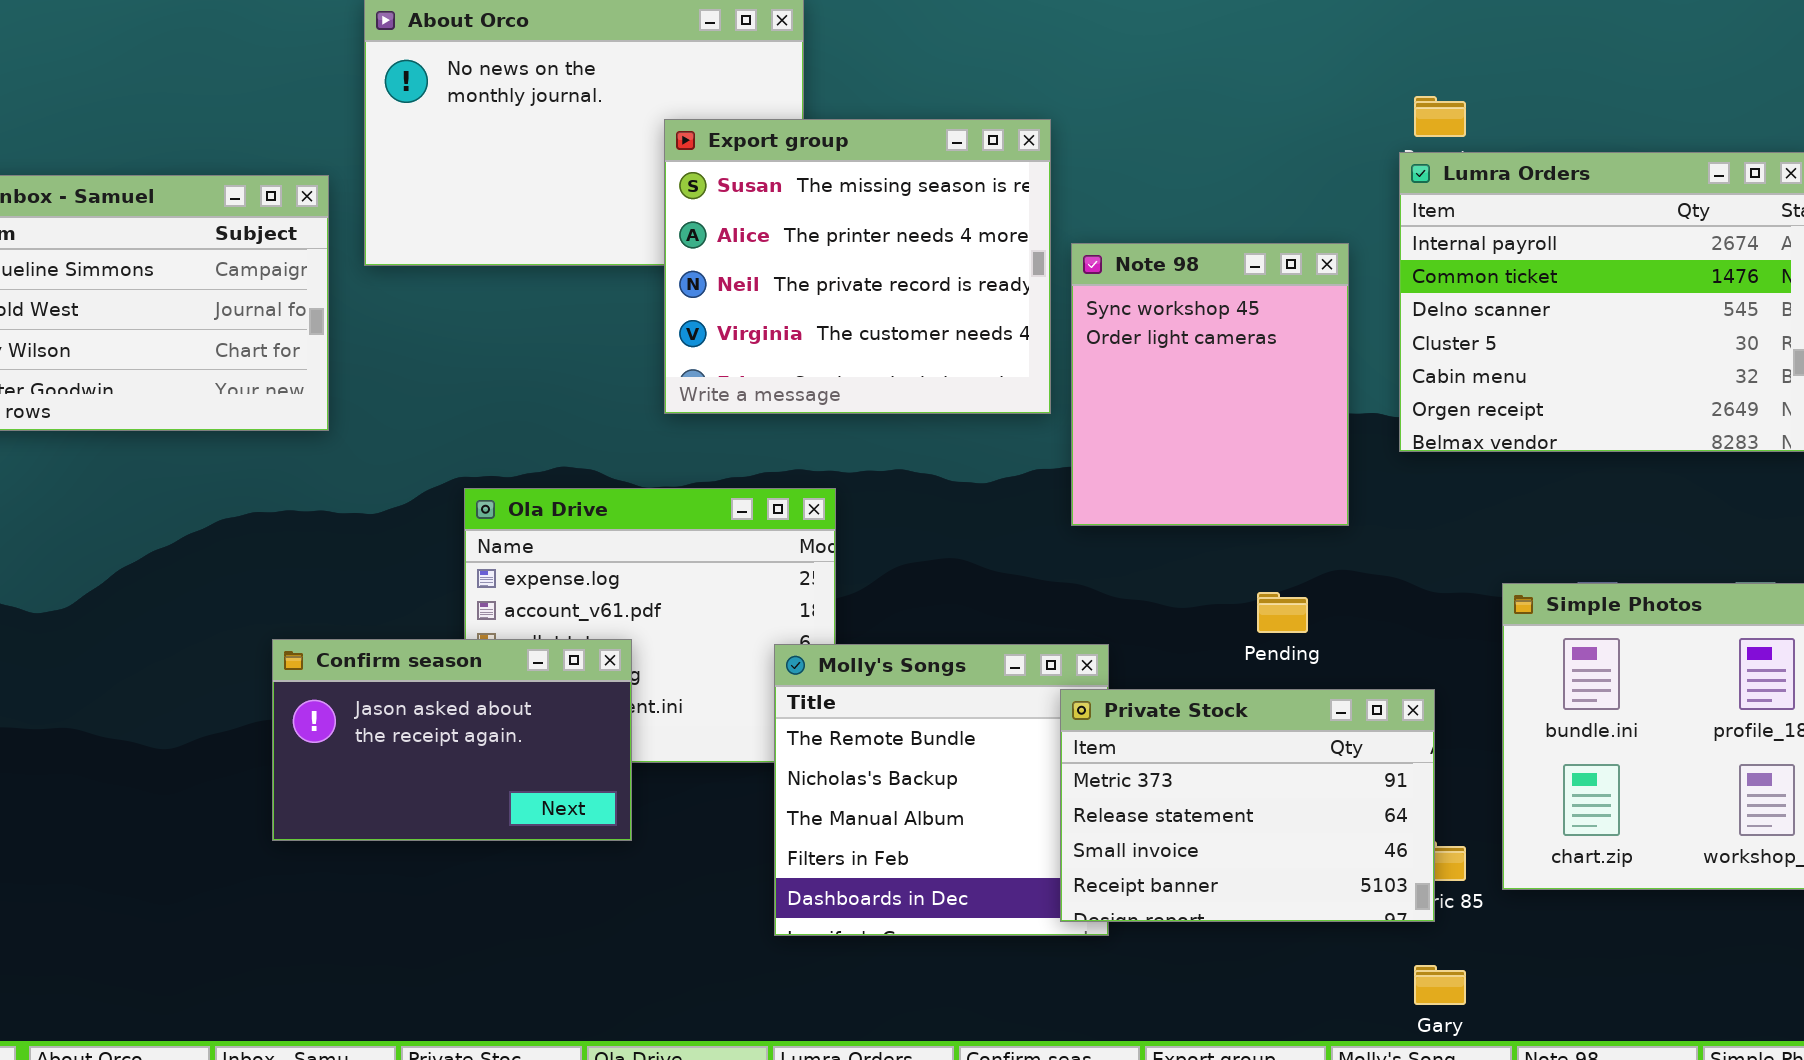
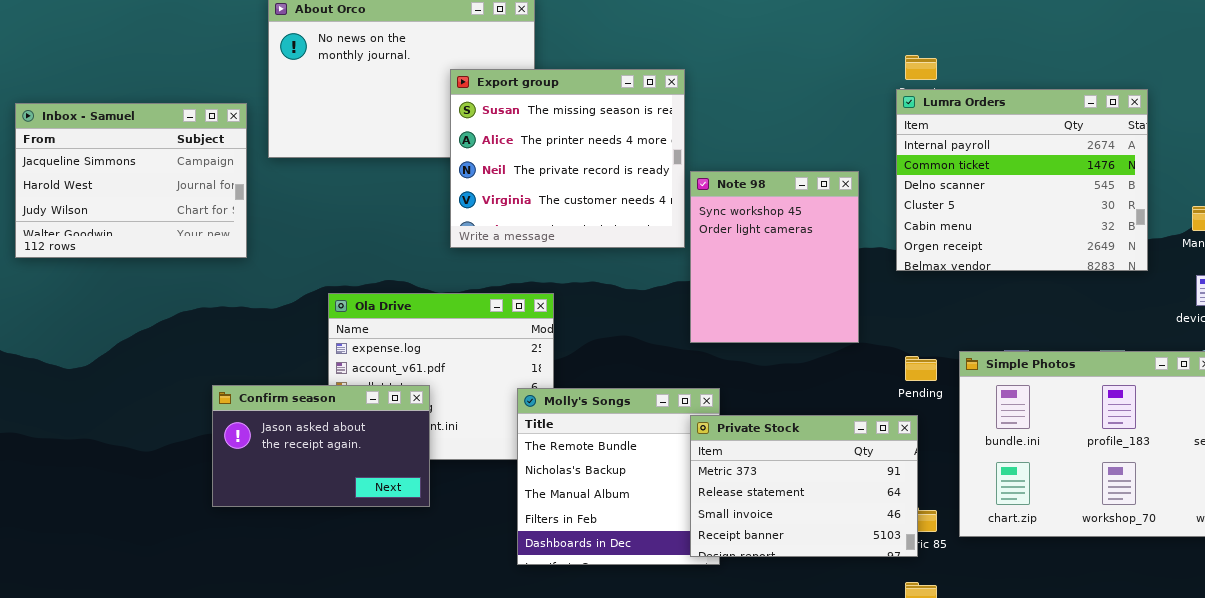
Note 98: [1071,243,1349,526] -> [690,171,859,343], moved
Pending: [1257,592,1308,633] -> [905,356,937,381], moved

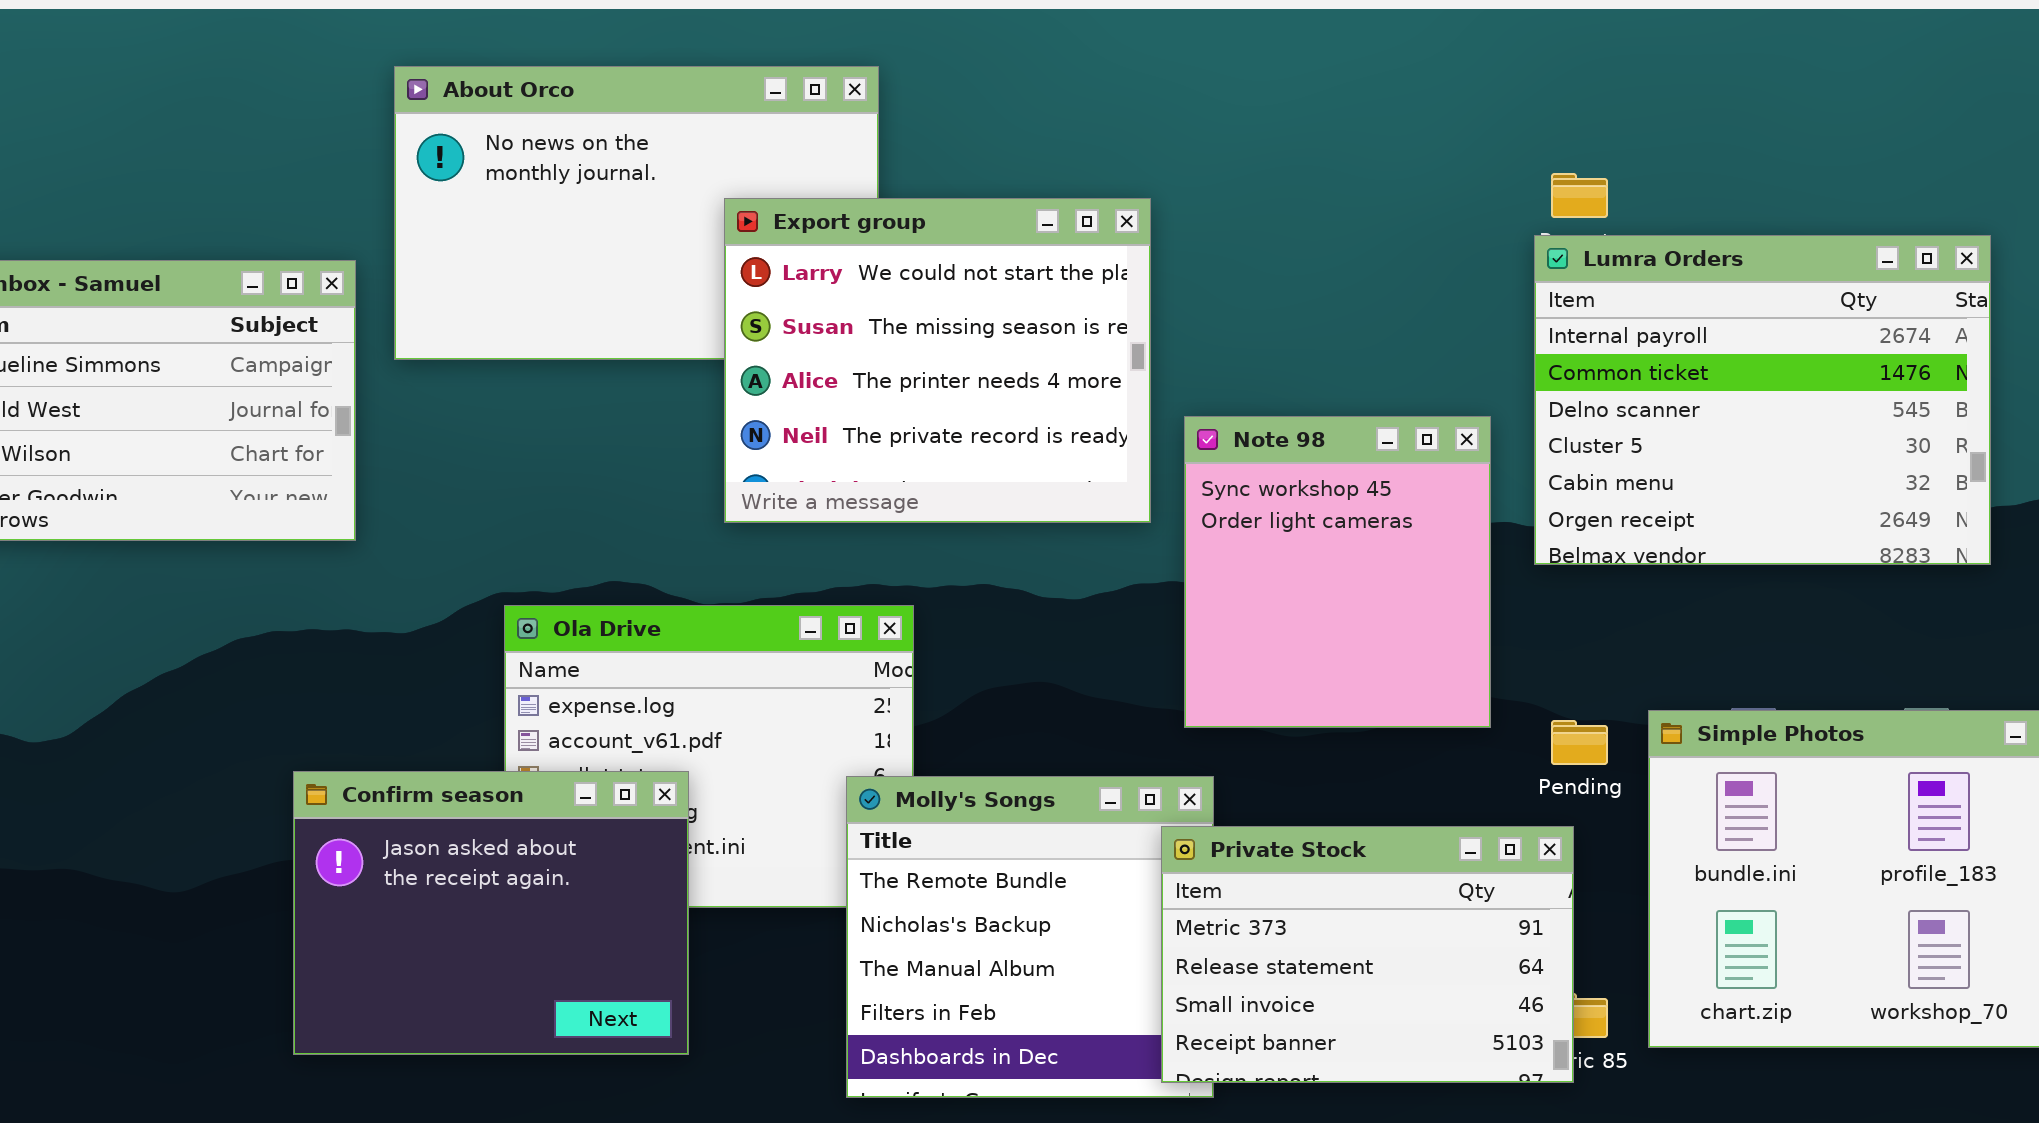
Export group: [450,69,685,248] -> [724,198,1151,523], scrolled up 1 row
Note 98: [690,171,859,343] -> [1184,416,1491,728], moved
Confirm season: [212,385,430,507] -> [293,771,689,1055], resized

